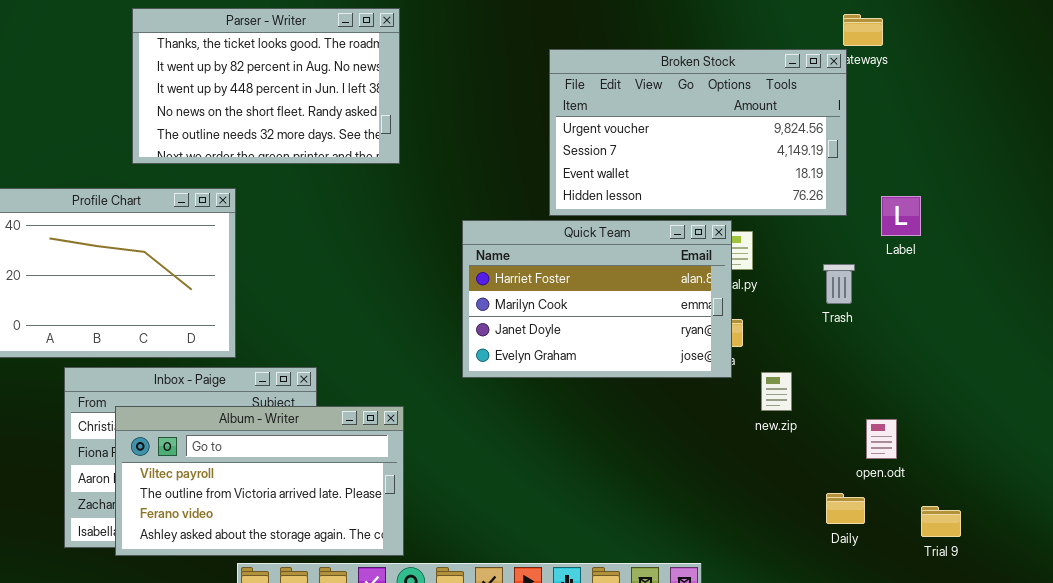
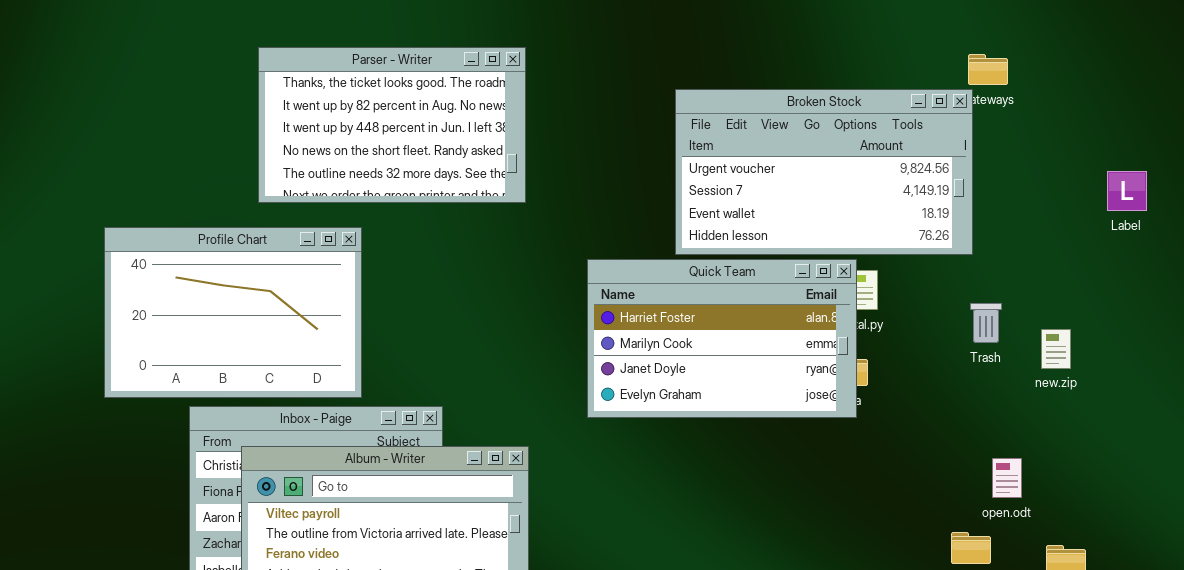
Label: [881,196,921,236] -> [1107,171,1147,211], moved
Trash: [823,264,855,304] -> [970,303,1002,343], moved
new.zip: [761,372,792,411] -> [1041,329,1071,369], moved

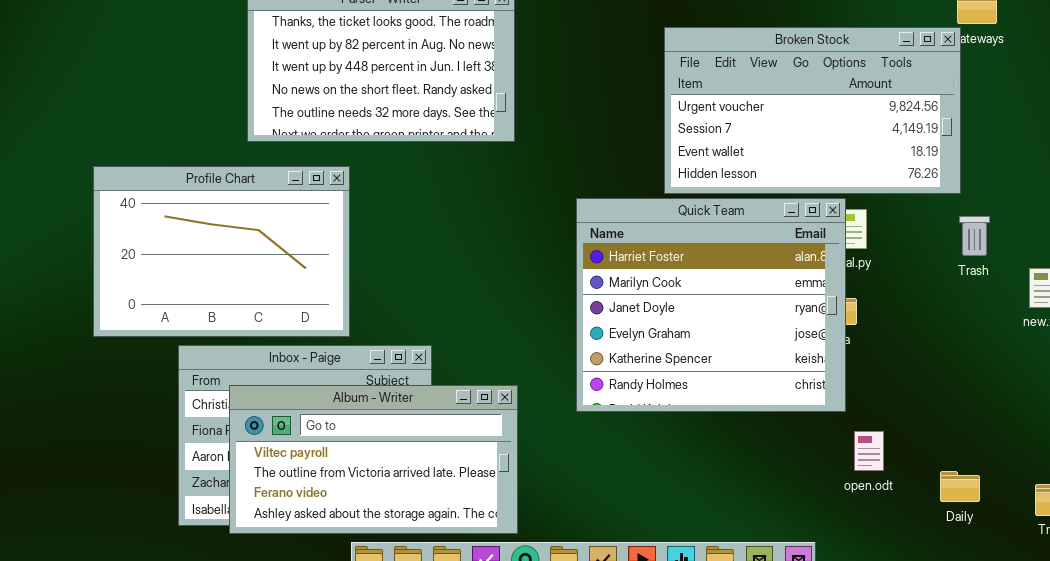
Quick Team: [587,259,857,418] -> [576,198,846,412], resized
Trash: [970,303,1002,343] -> [959,216,990,256], moved
open.odt: [992,458,1022,498] -> [854,431,884,471], moved

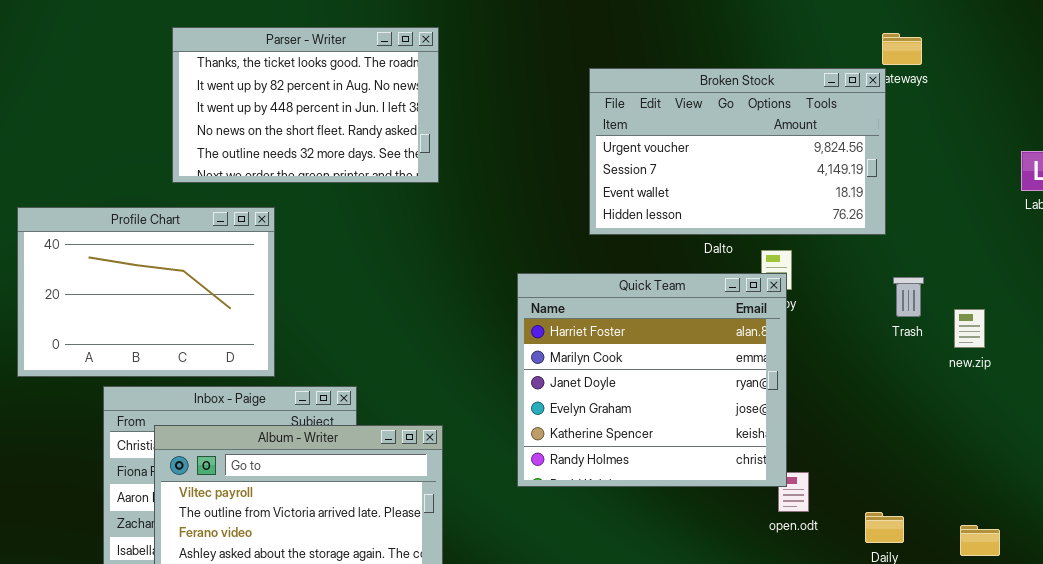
Quick Team: [576,198,846,412] -> [517,273,787,487], moved
Trash: [959,216,990,256] -> [893,277,924,317], moved

